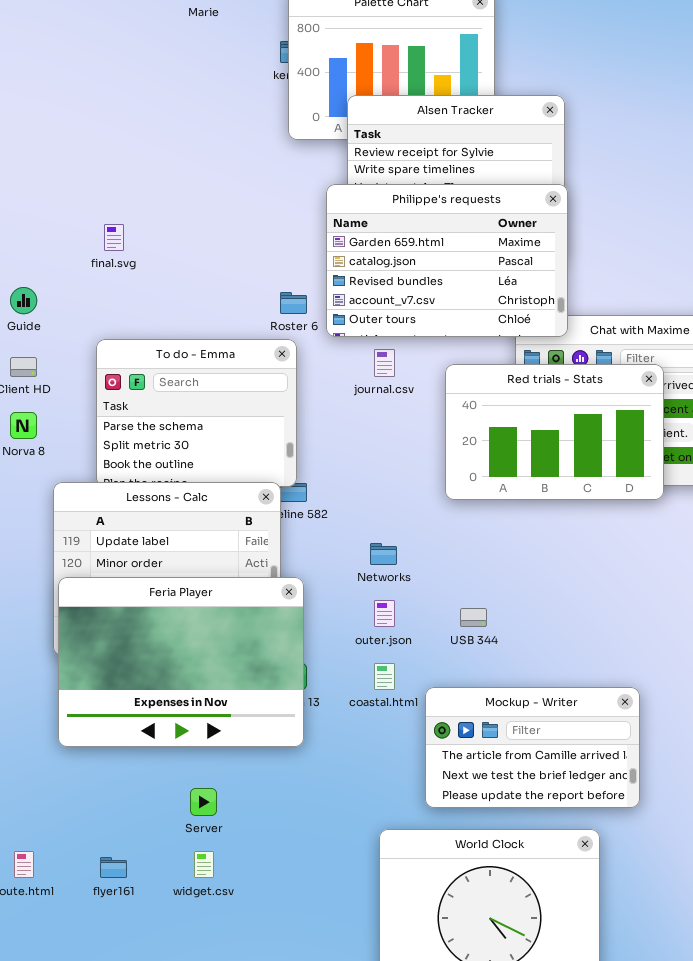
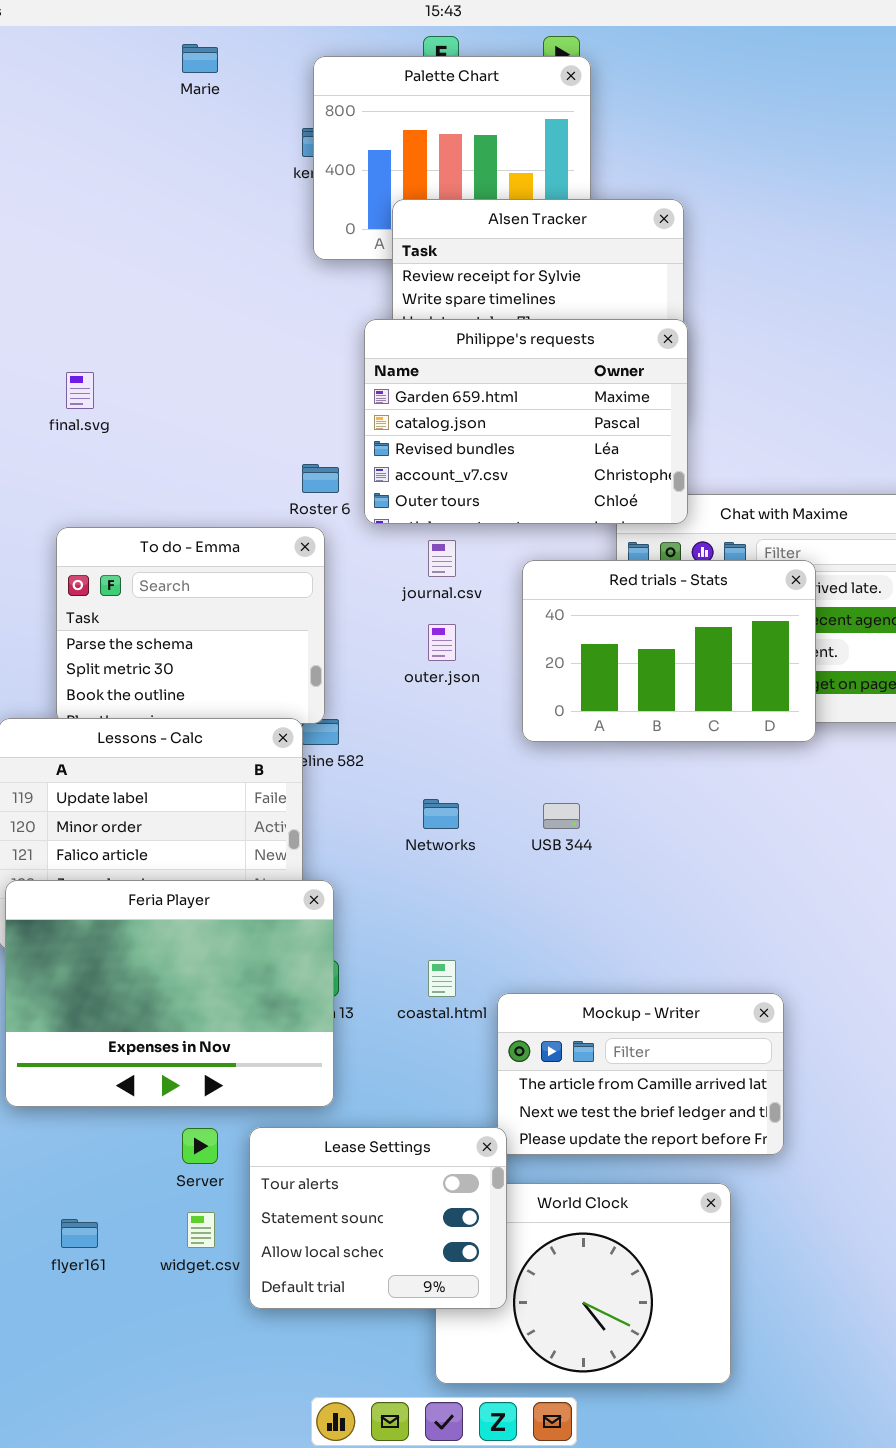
Feria Player: [58,577,304,747] -> [5,880,334,1107], moved
outer.json: [374,600,395,627] -> [428,624,456,661], moved
USB 344: [460,608,487,627] -> [543,803,580,829], moved
Lease Settings: none -> [249,1127,507,1309], opened

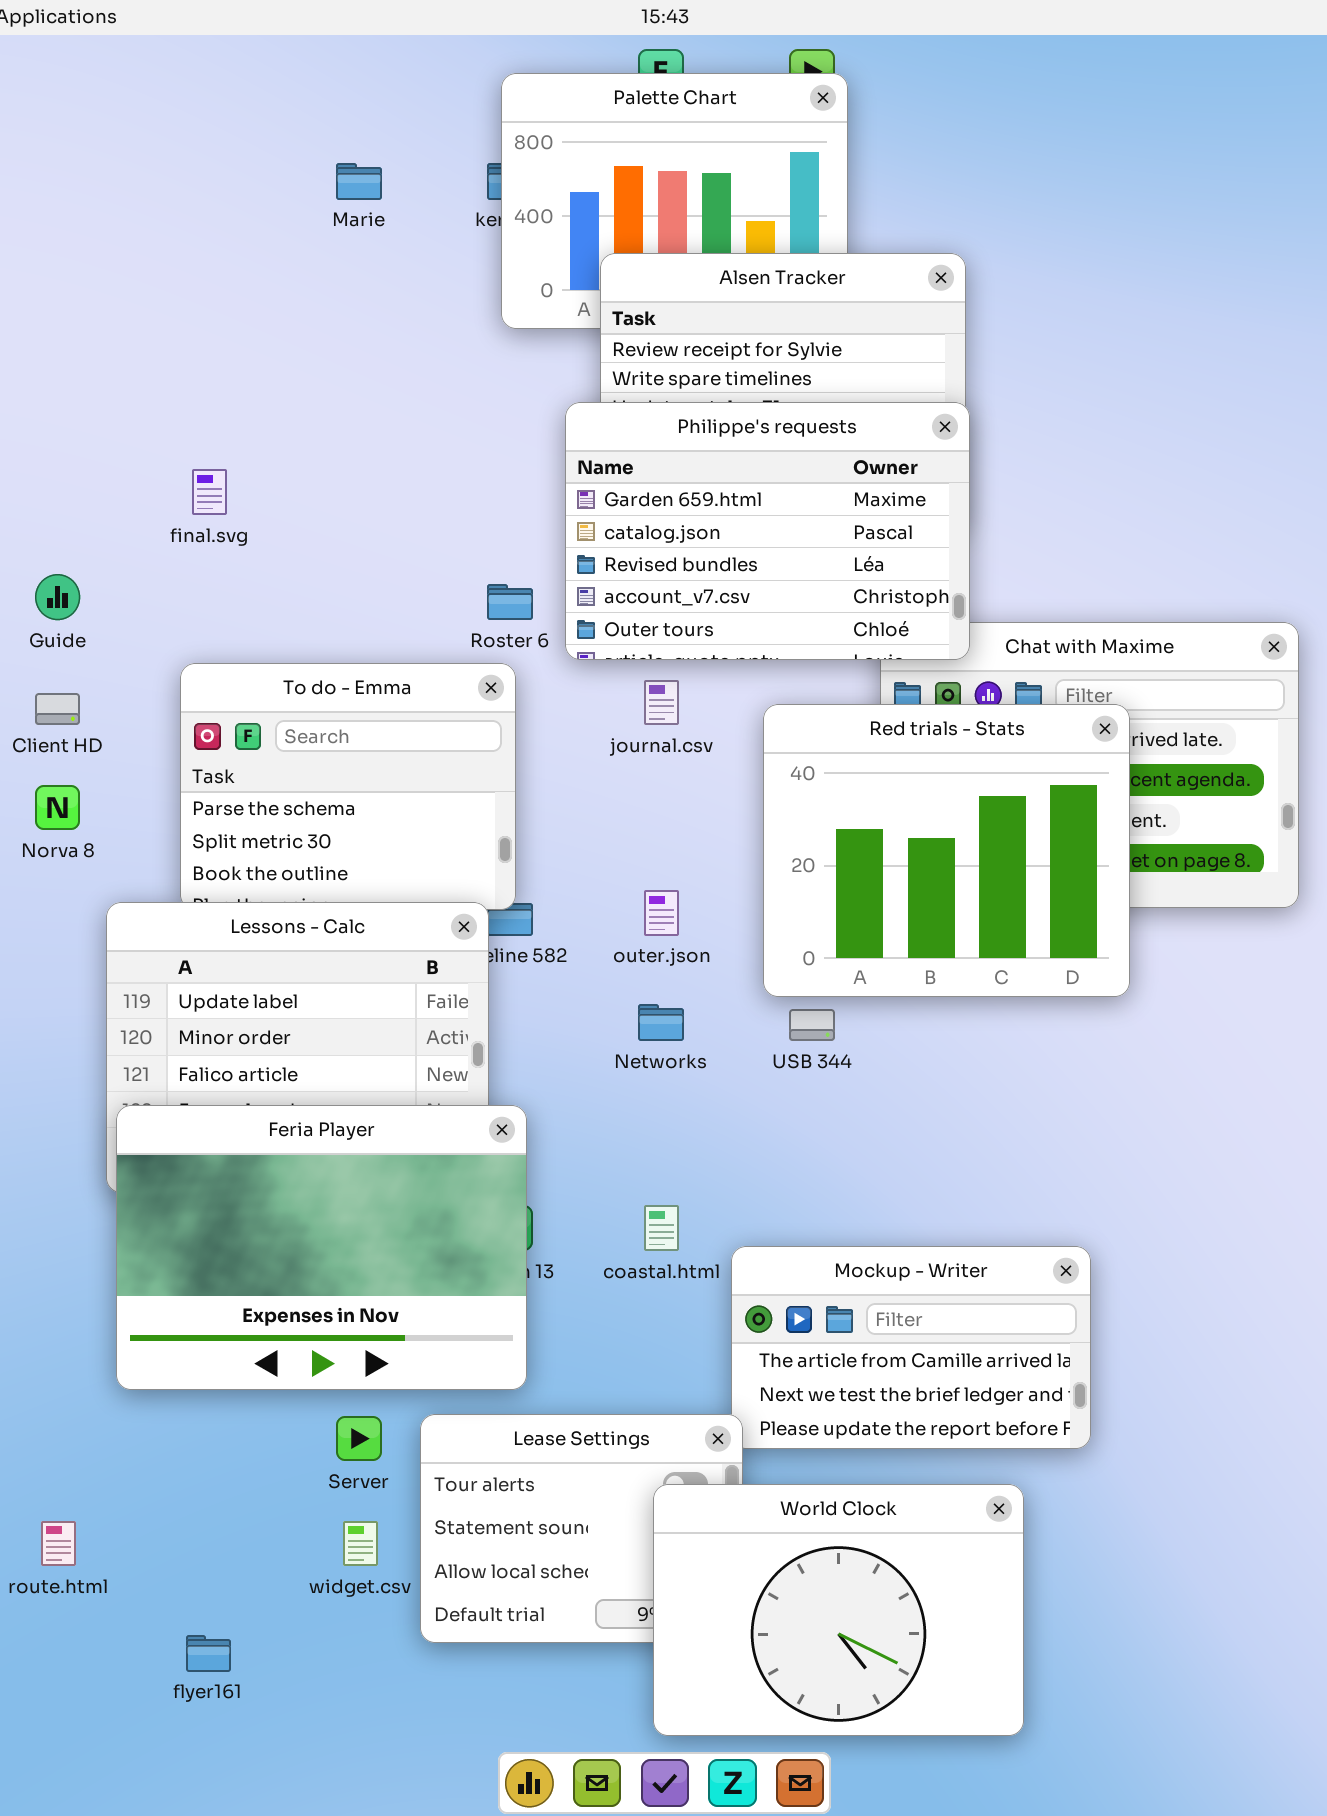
Marie: [182,44,218,73] -> [336,163,382,200], moved
Red trials - Stats: [522,560,816,742] -> [763,704,1130,997], resized
outer.json: [428,624,456,661] -> [644,890,679,936], moved
World Clock: [435,1183,731,1384] -> [653,1484,1024,1736], raised
flyer161: [61,1219,98,1248] -> [186,1635,231,1672], moved

